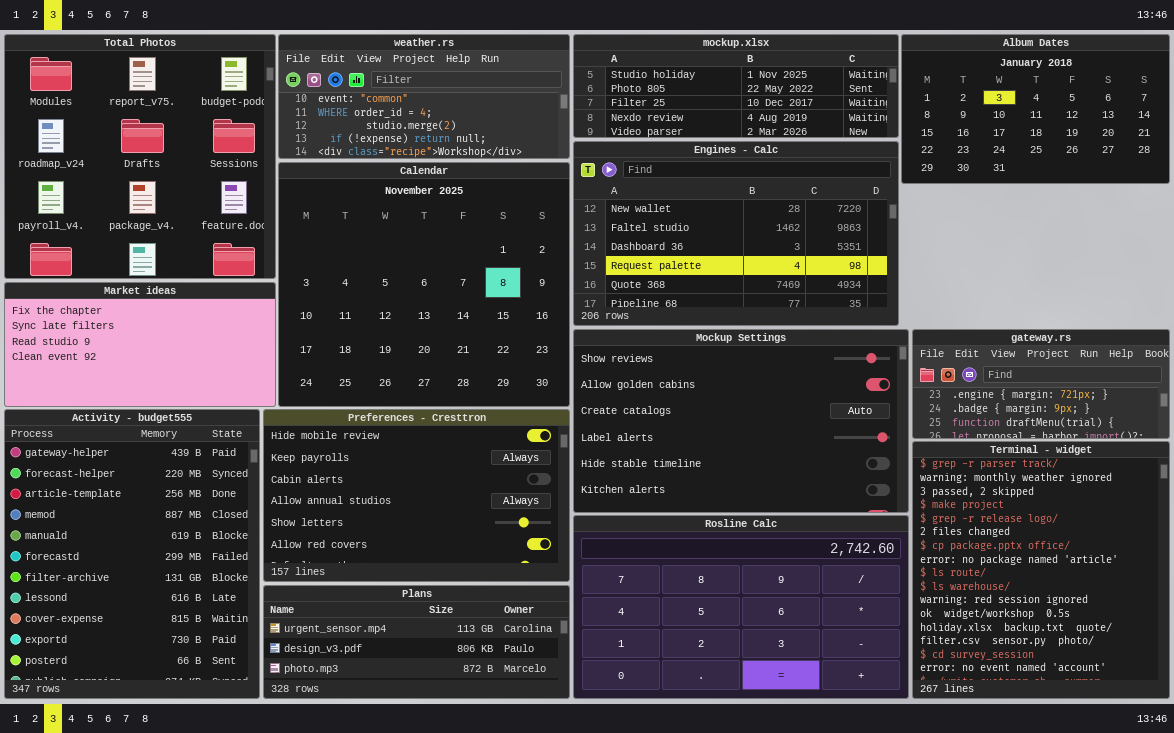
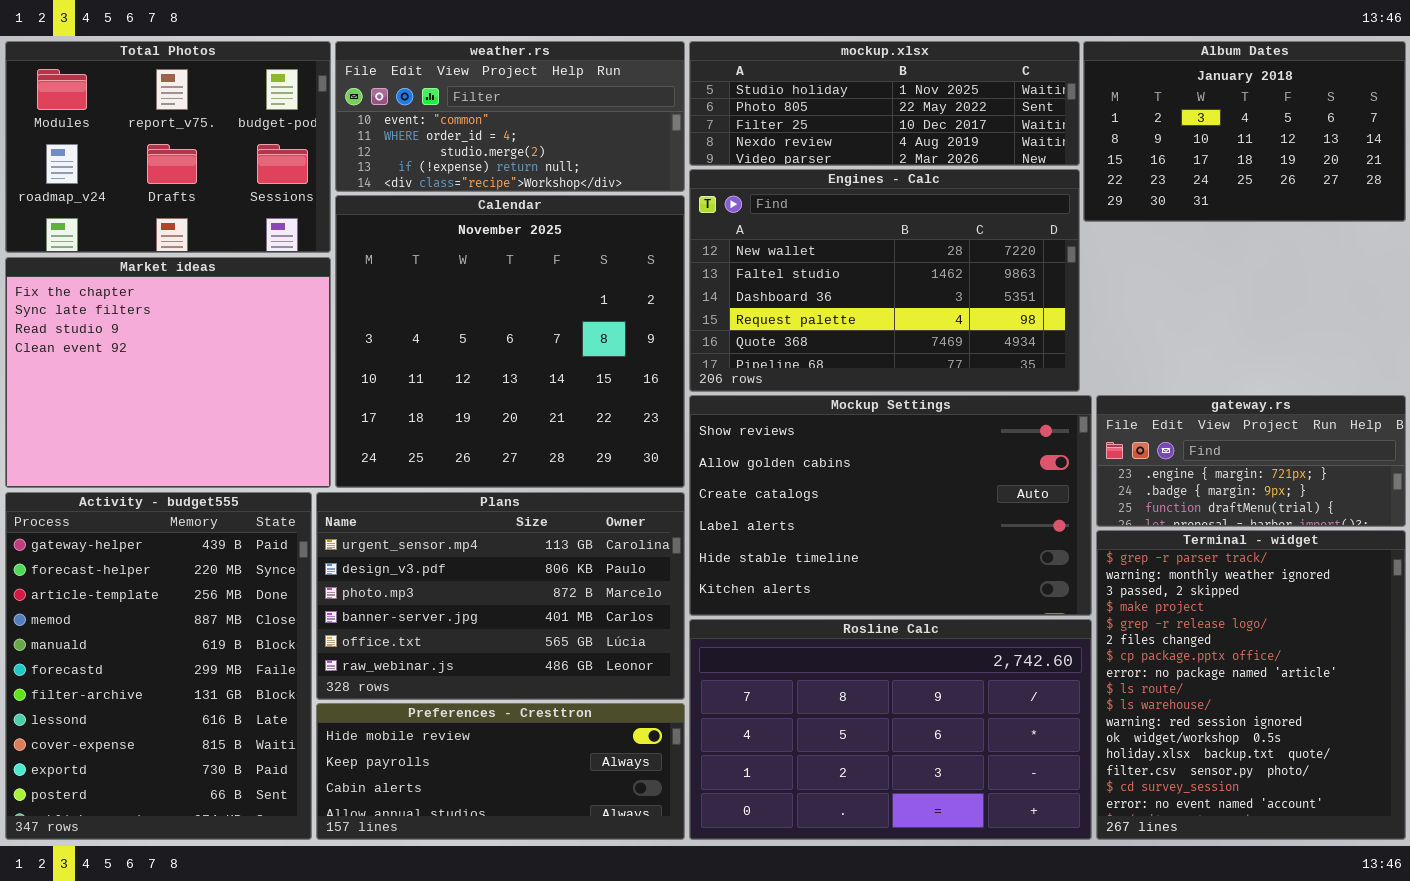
Total Photos: [4,34,276,279] -> [5,41,331,253], resized
Market ideas: [4,282,276,407] -> [5,257,331,488], resized
Preferences - Cresttron: [263,409,570,582] -> [316,703,685,840], moved, resized
Plans: [263,585,570,699] -> [316,492,685,700], moved, resized

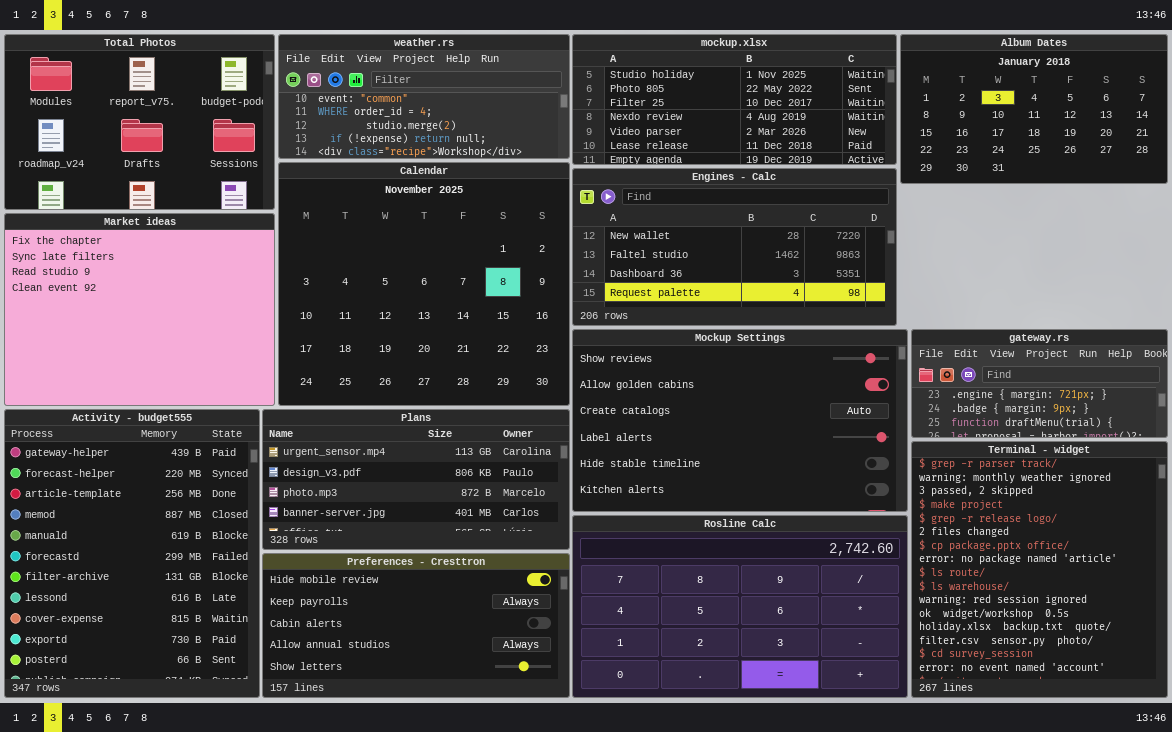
mockup.xlsx: [689,41,1080,166] -> [572,34,897,165], resized
Engines - Calc: [689,169,1080,392] -> [572,168,897,326], resized
Plans: [316,492,685,700] -> [262,409,570,550], resized
Preferences - Cresttron: [316,703,685,840] -> [262,553,570,698], resized

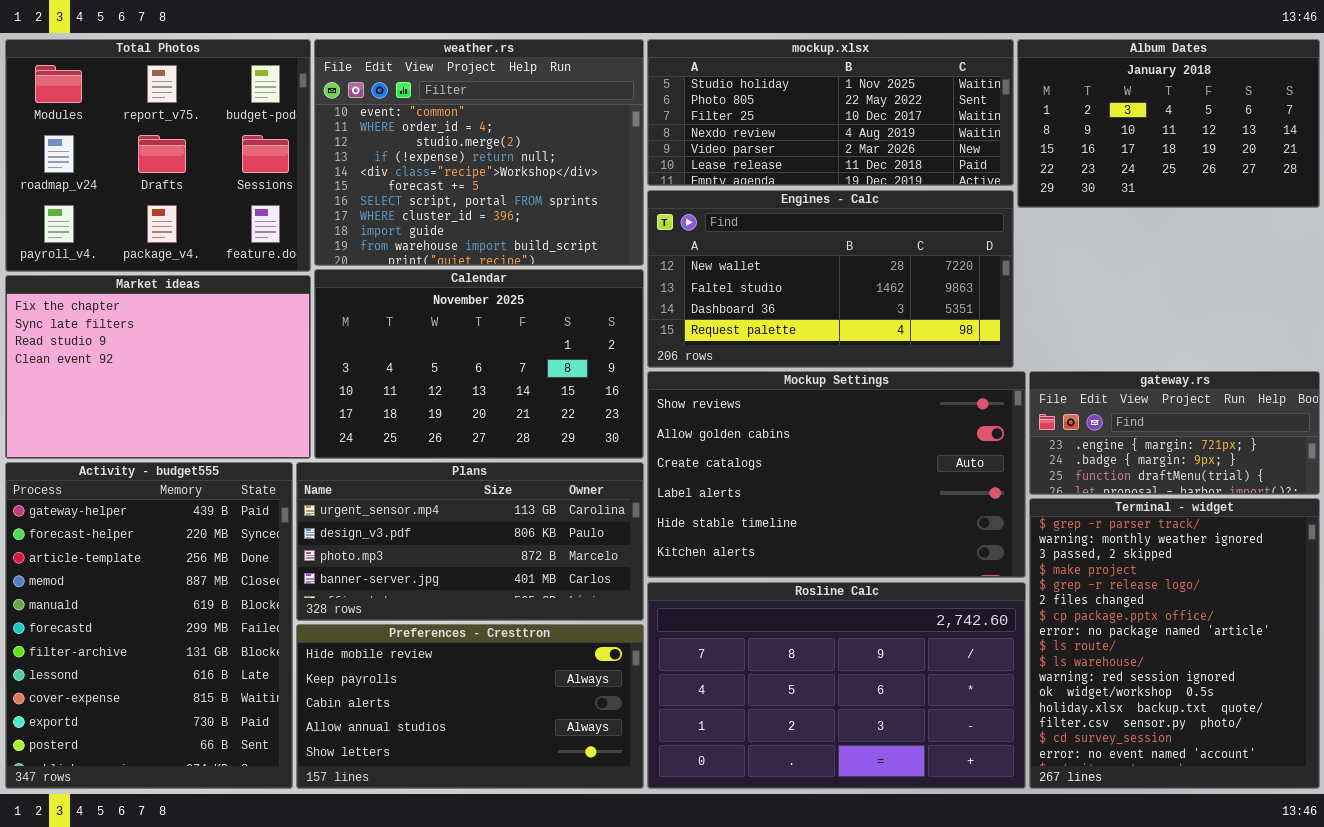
Total Photos: [4,34,275,210] -> [5,39,311,272], resized
weather.rs: [278,34,570,159] -> [314,39,644,266], resized
Calendar: [278,162,570,406] -> [314,269,644,459], resized
Market ideas: [4,213,275,406] -> [5,275,311,459], resized

